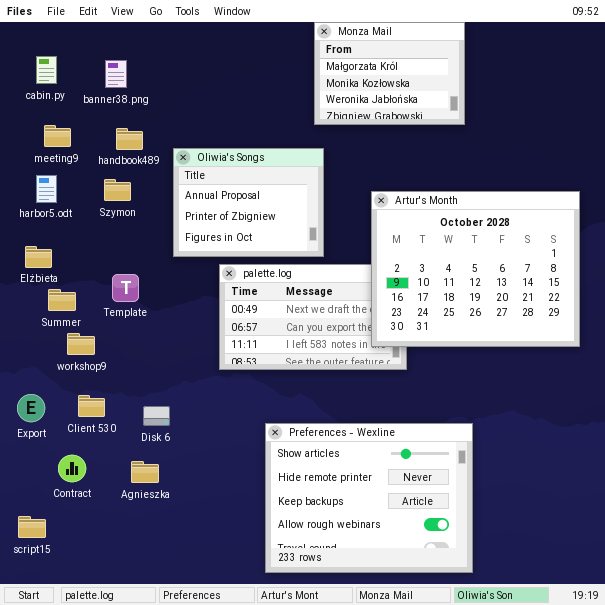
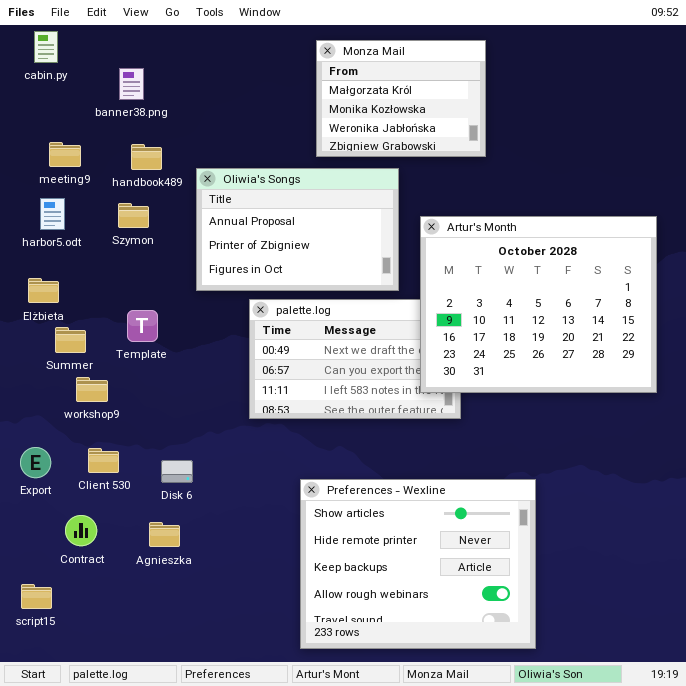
Monza Mail: [314,22,465,125] -> [316,40,486,157], moved
cabin.py: [36,56,57,84] -> [34,31,58,63], moved
Oliwia's Songs: [173,148,324,257] -> [196,168,399,291], resized

